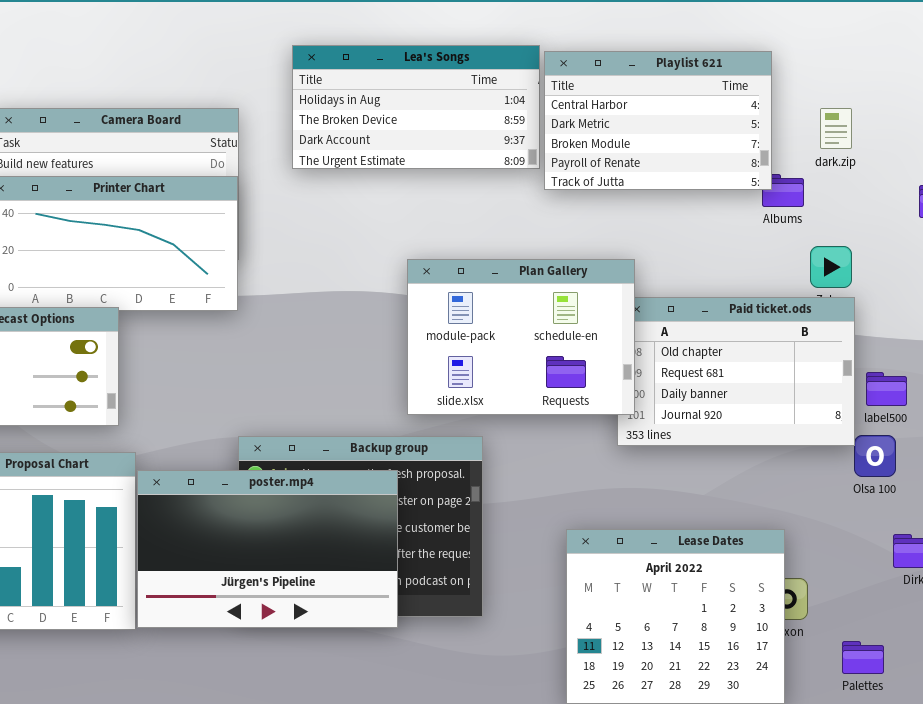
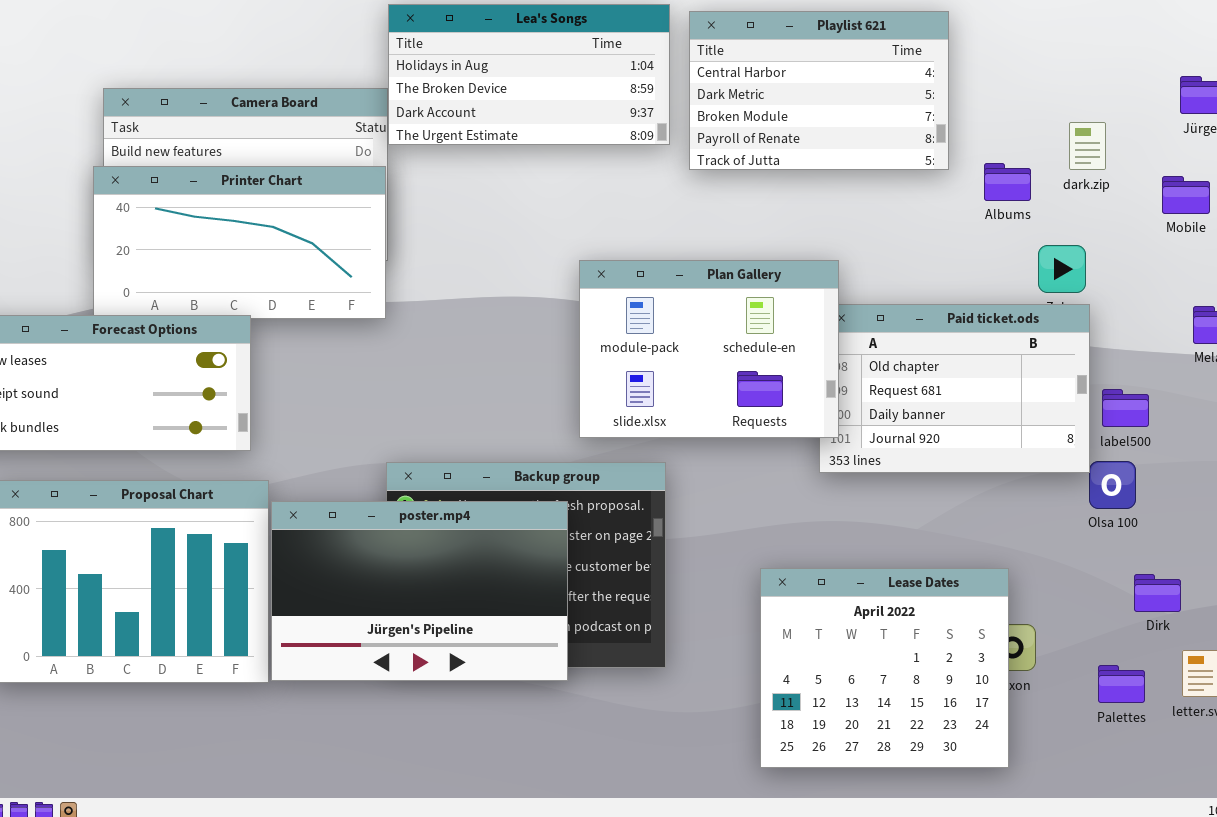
Lea's Songs: [292,45,540,169] -> [388,4,670,145], moved
Playlist 621: [544,51,772,190] -> [689,11,949,170], moved
dark.zip: [820,108,852,149] -> [1069,122,1106,170], moved
Palettes: [842,641,884,674] -> [1098,665,1145,703], moved

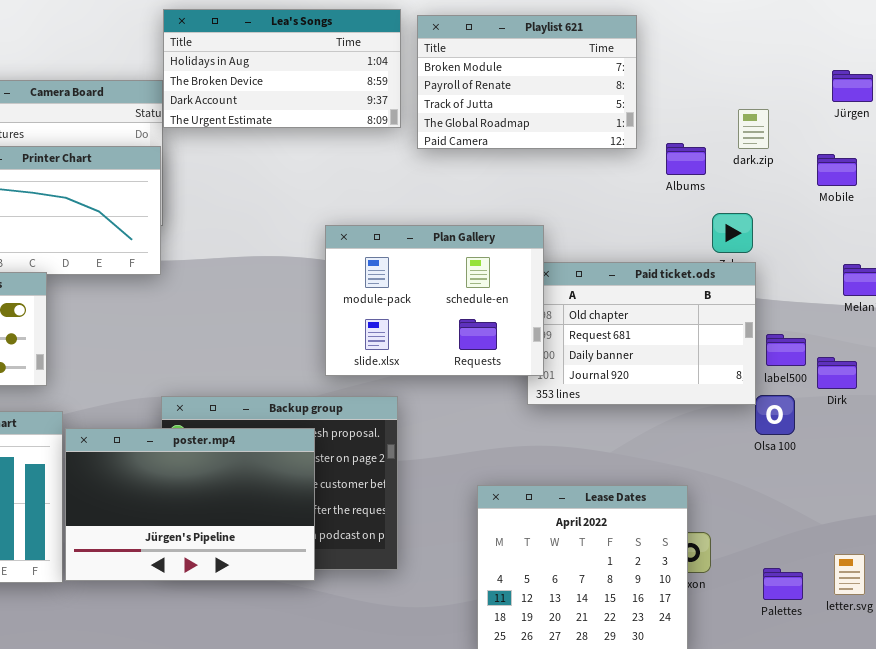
Playlist 621: [689,11,949,170] -> [417,15,637,149], scrolled down 2 rows
Dirk: [1134,574,1181,612] -> [817,357,857,389], moved

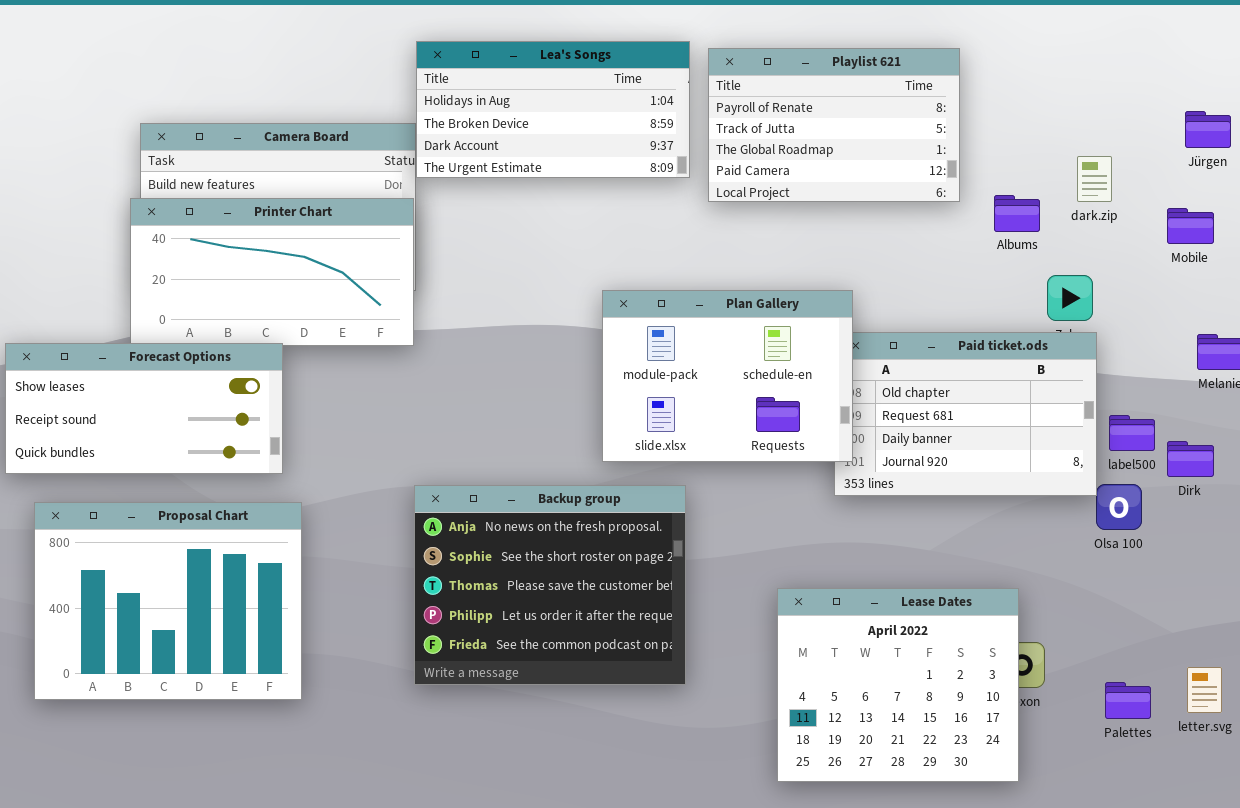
Playlist 621: [417,15,637,149] -> [708,48,960,202], scrolled down 1 row
poster.mp4: [65,428,315,581] -> none, closed

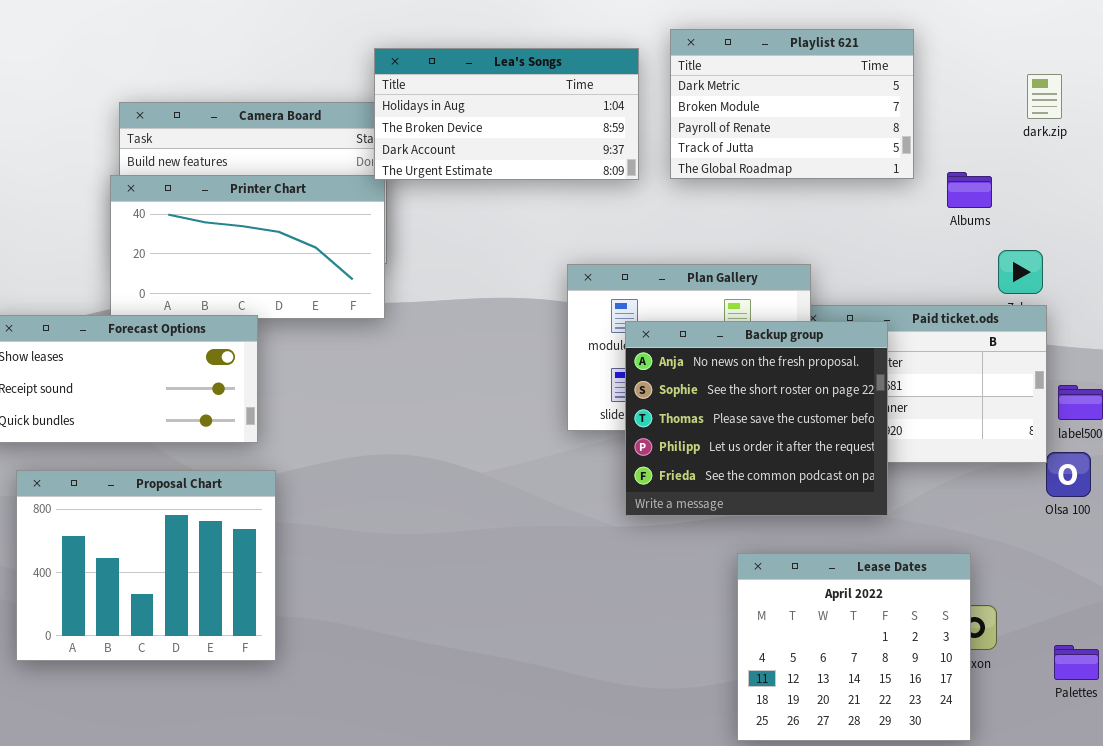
Lea's Songs: [416,41,690,178] -> [374,48,639,180], moved
Playlist 621: [708,48,960,202] -> [670,29,914,179], scrolled up 2 rows
dark.zip: [1077,156,1112,202] -> [1027,74,1062,119], moved
Backup group: [414,485,686,685] -> [625,321,888,516], moved

